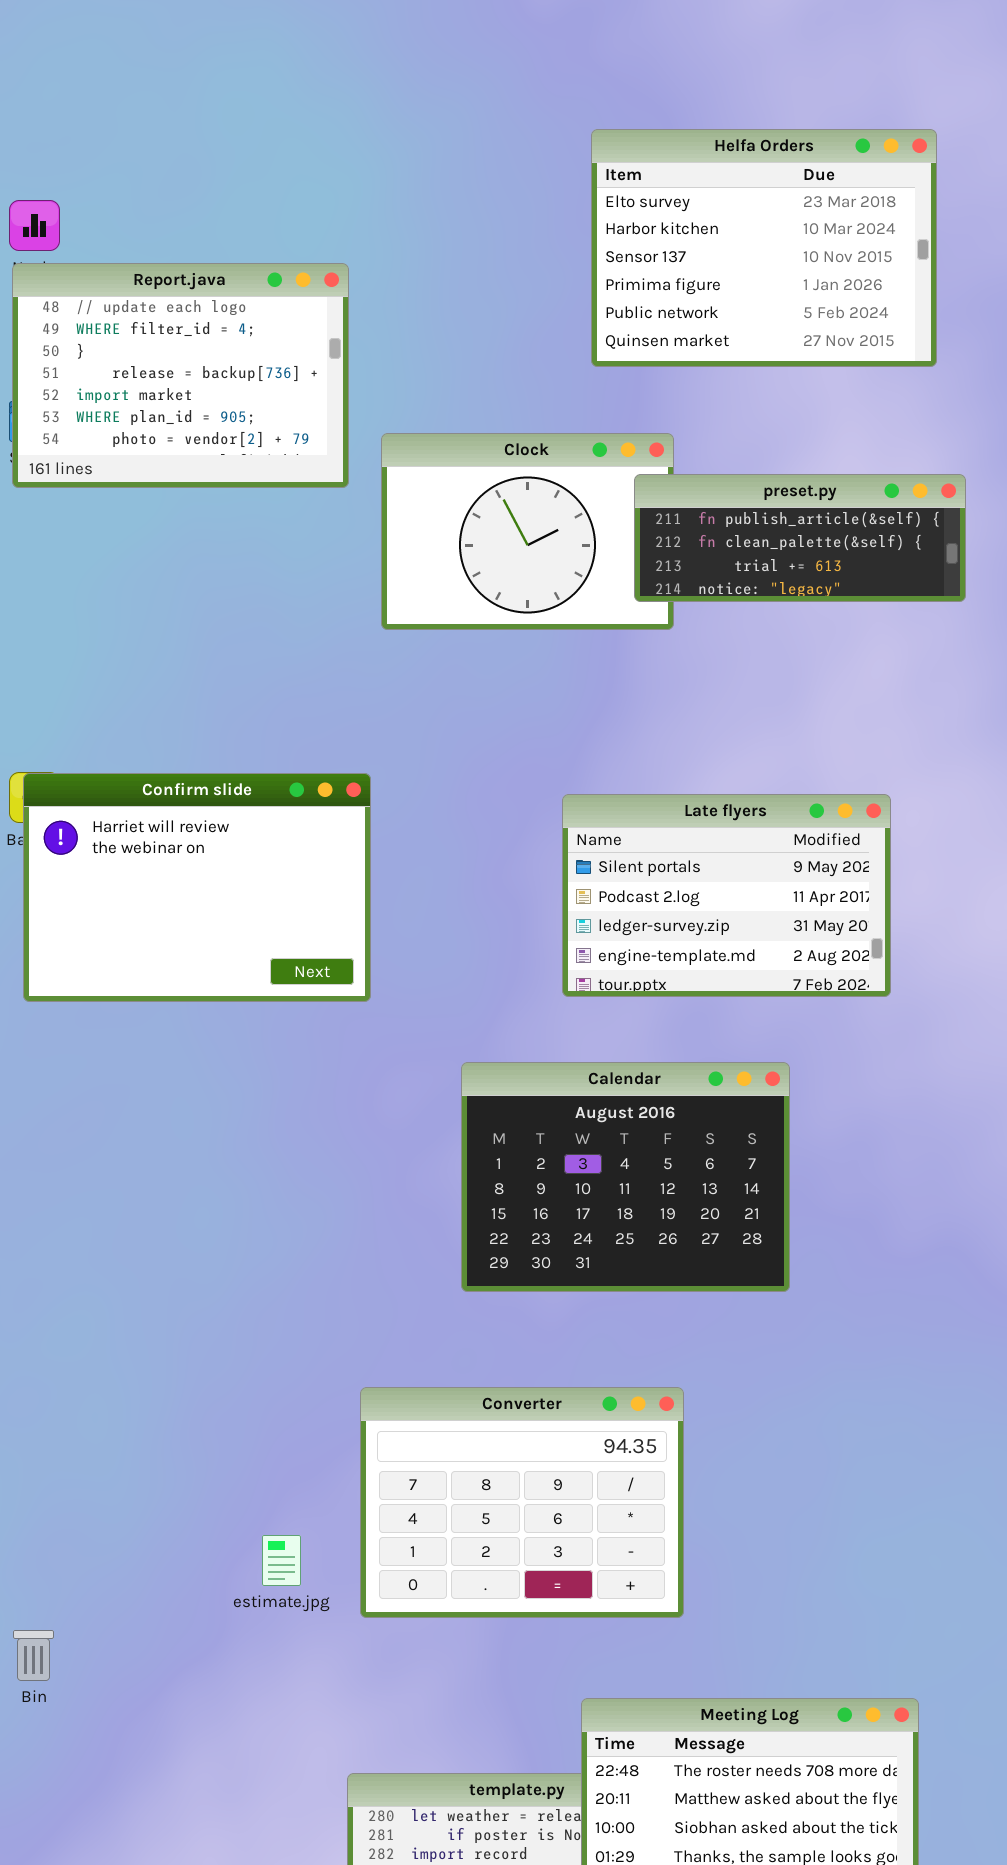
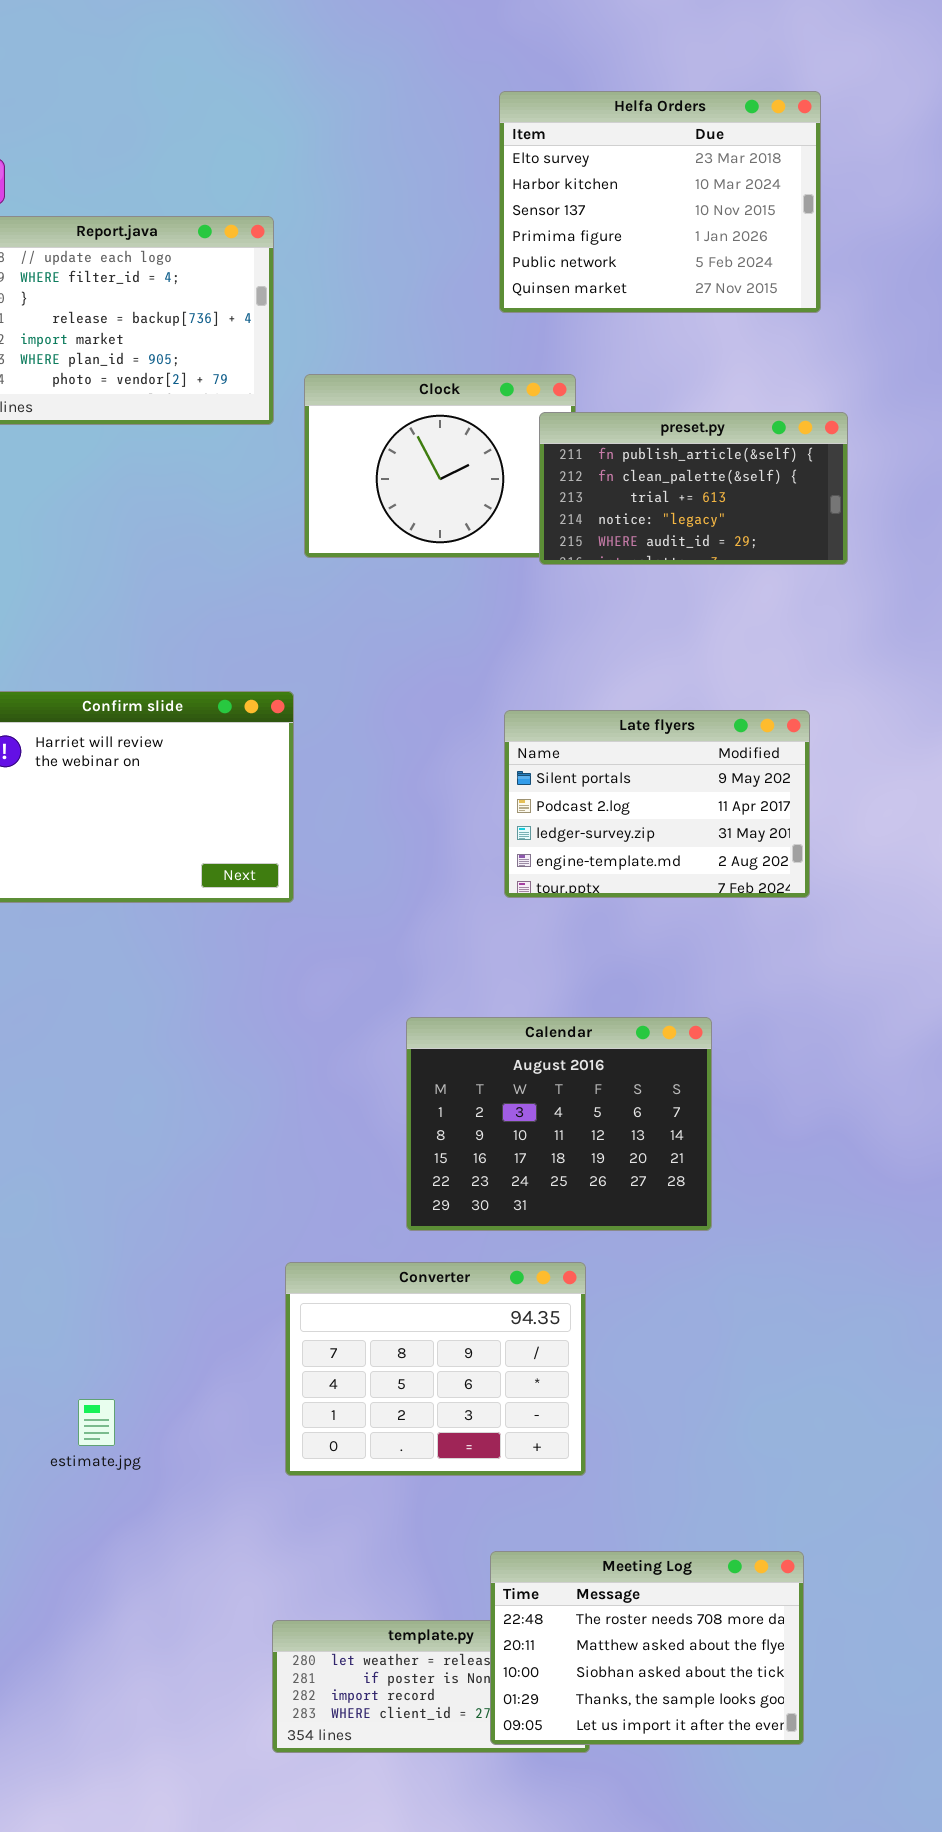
preset.py: [634,474,966,602] -> [539,412,848,565], resized
Late flyers: [562,794,891,997] -> [504,710,810,898], moved
Calendar: [461,1062,790,1292] -> [406,1017,712,1231], moved
estimate.jpg: [262,1535,301,1586] -> [78,1399,115,1446], moved

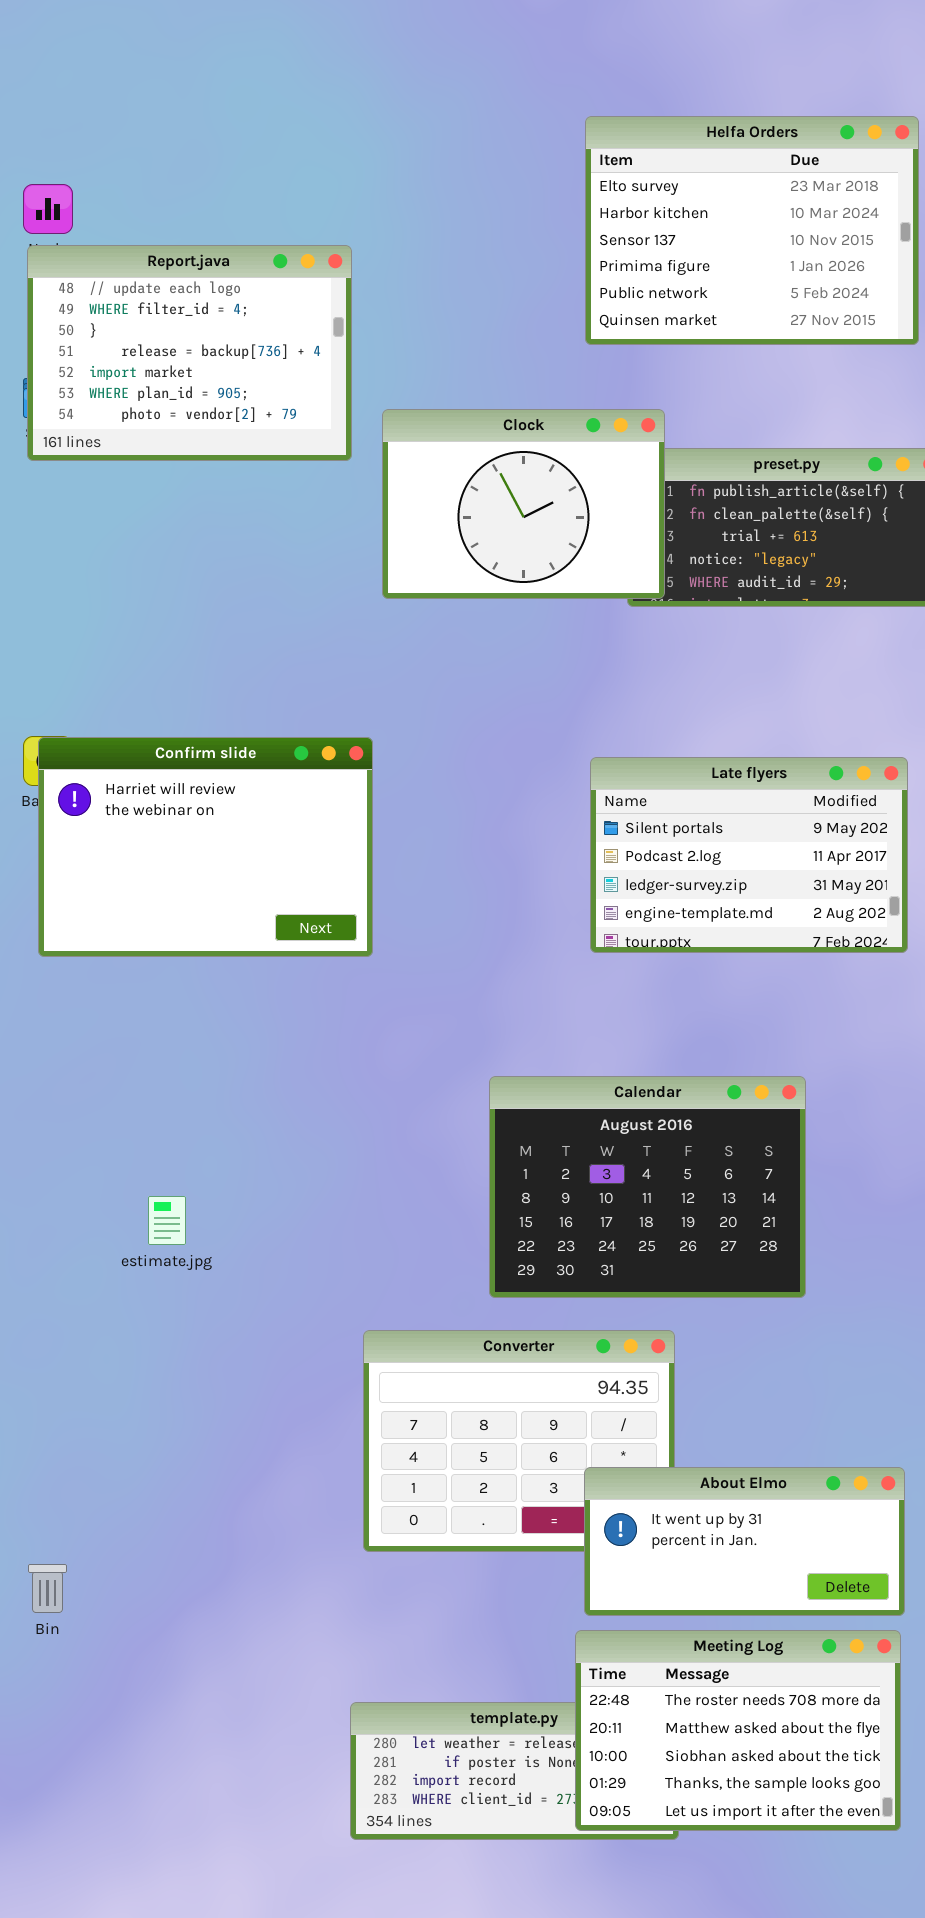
Clock: [304,374,576,558] -> [382,409,665,599], raised
About Elmo: none -> [584,1467,905,1616], opened
estimate.jpg: [78,1399,115,1446] -> [148,1196,186,1245], moved

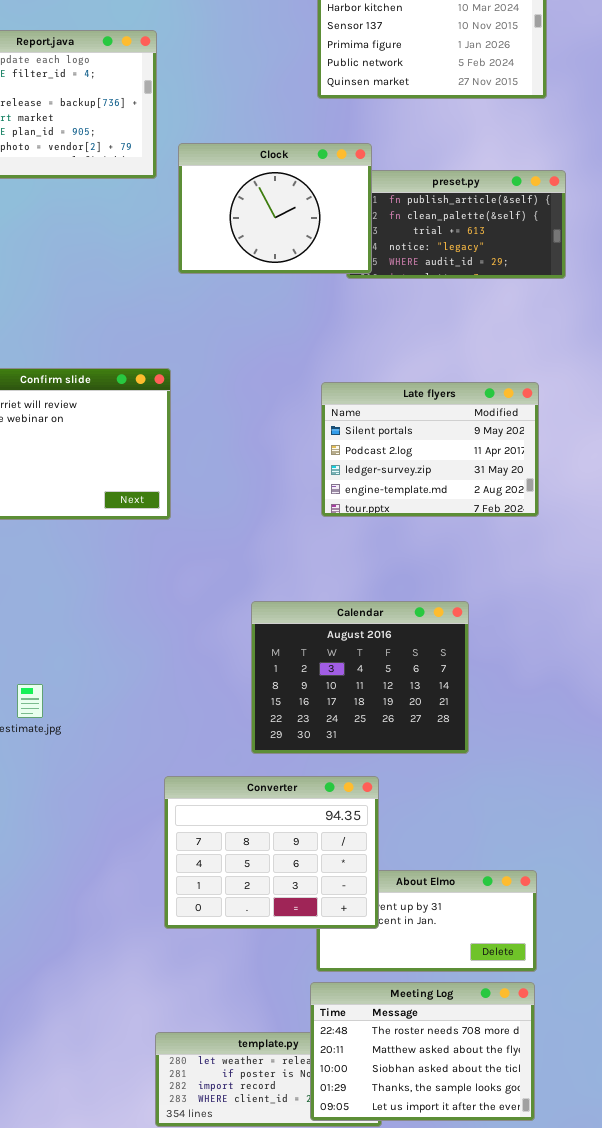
Converter: [363,1330,675,1552] -> [164,776,379,929], raised

